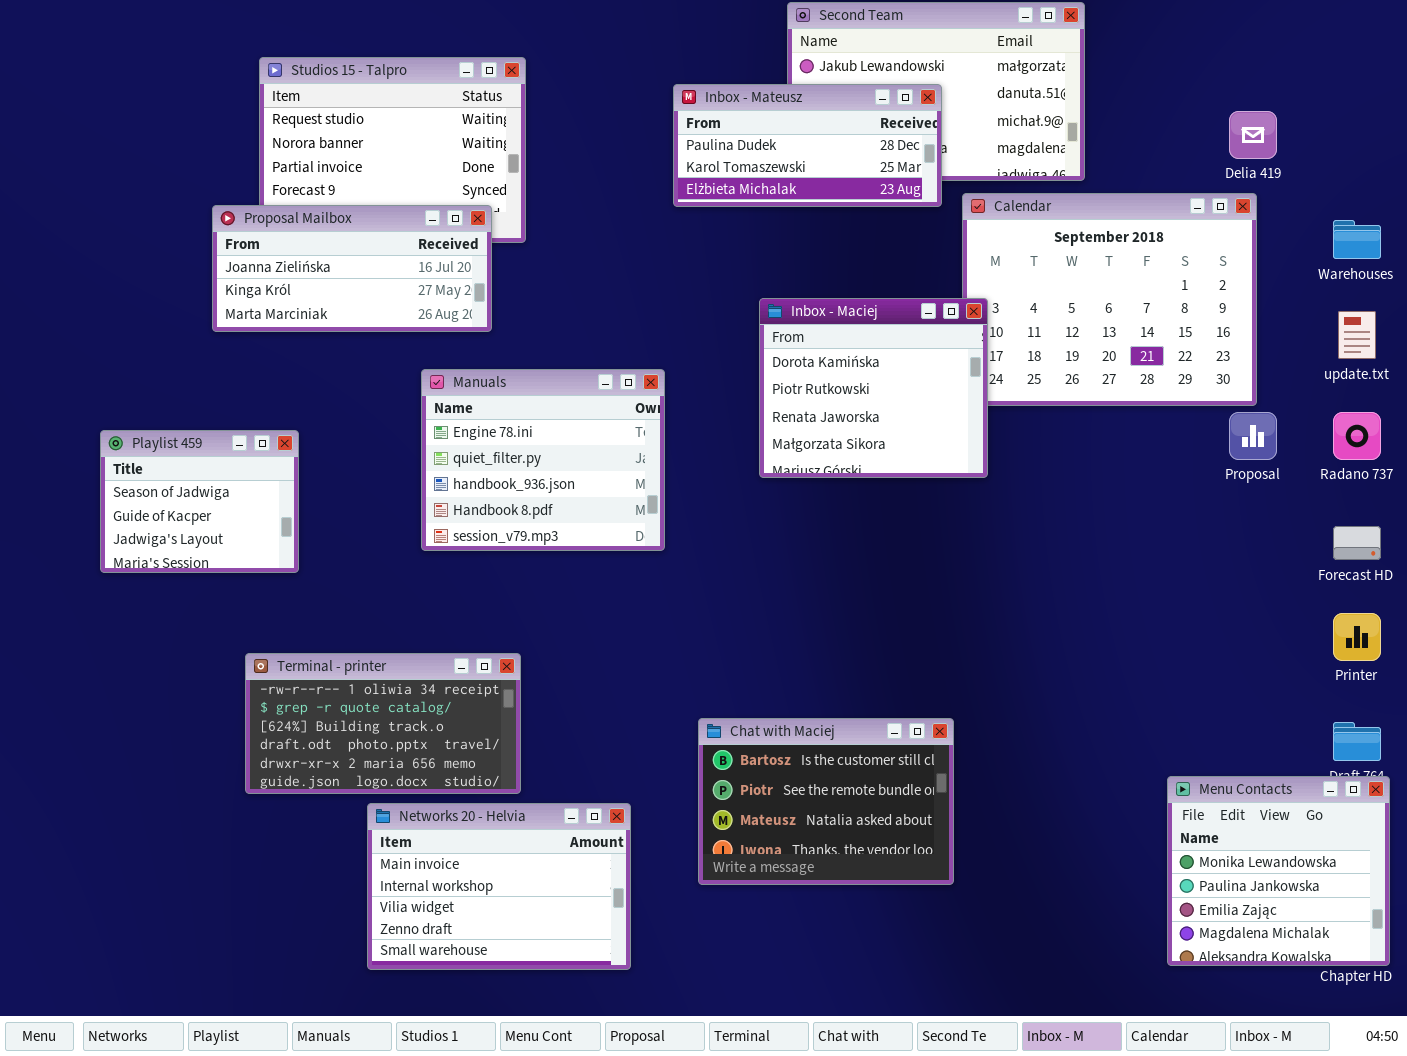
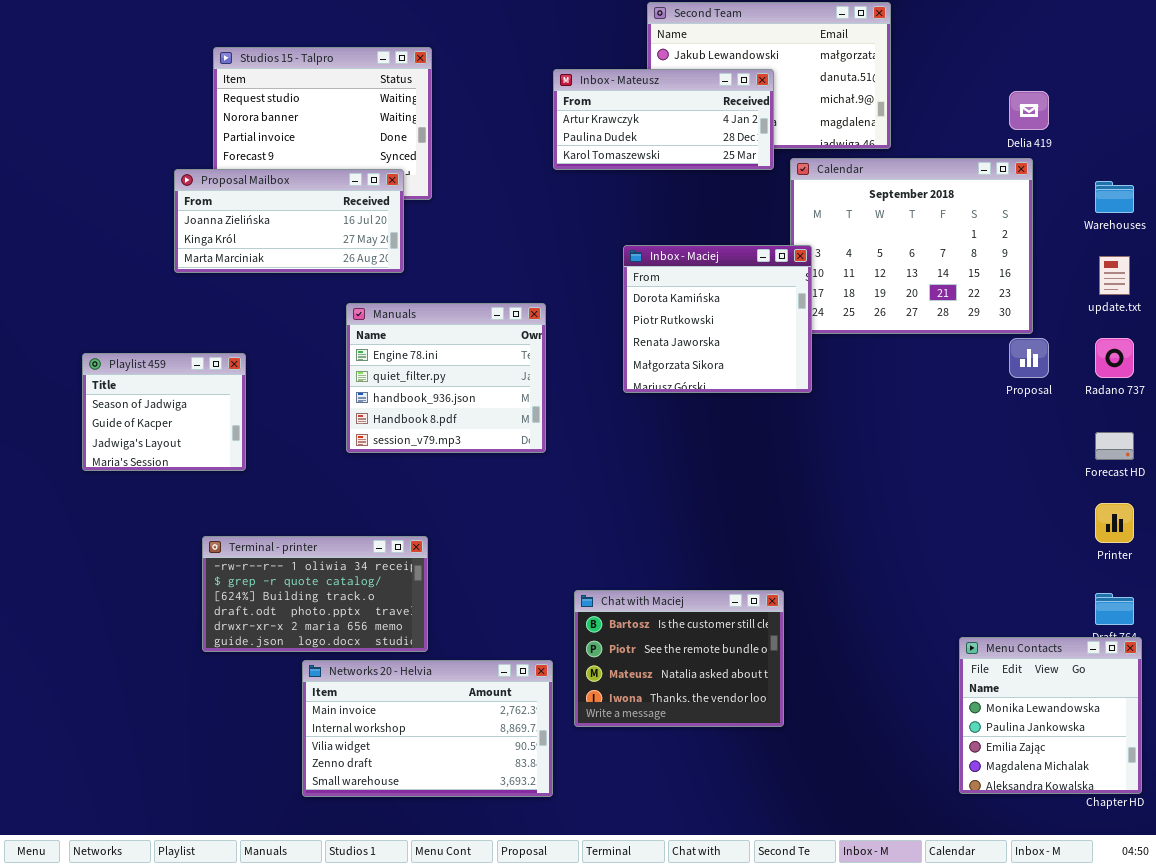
Inbox - Mateusz: [673,84,942,207] -> [553,69,774,170], scrolled up 1 row
Networks 20 - Helvia: [367,803,631,970] -> [302,660,553,797], resized

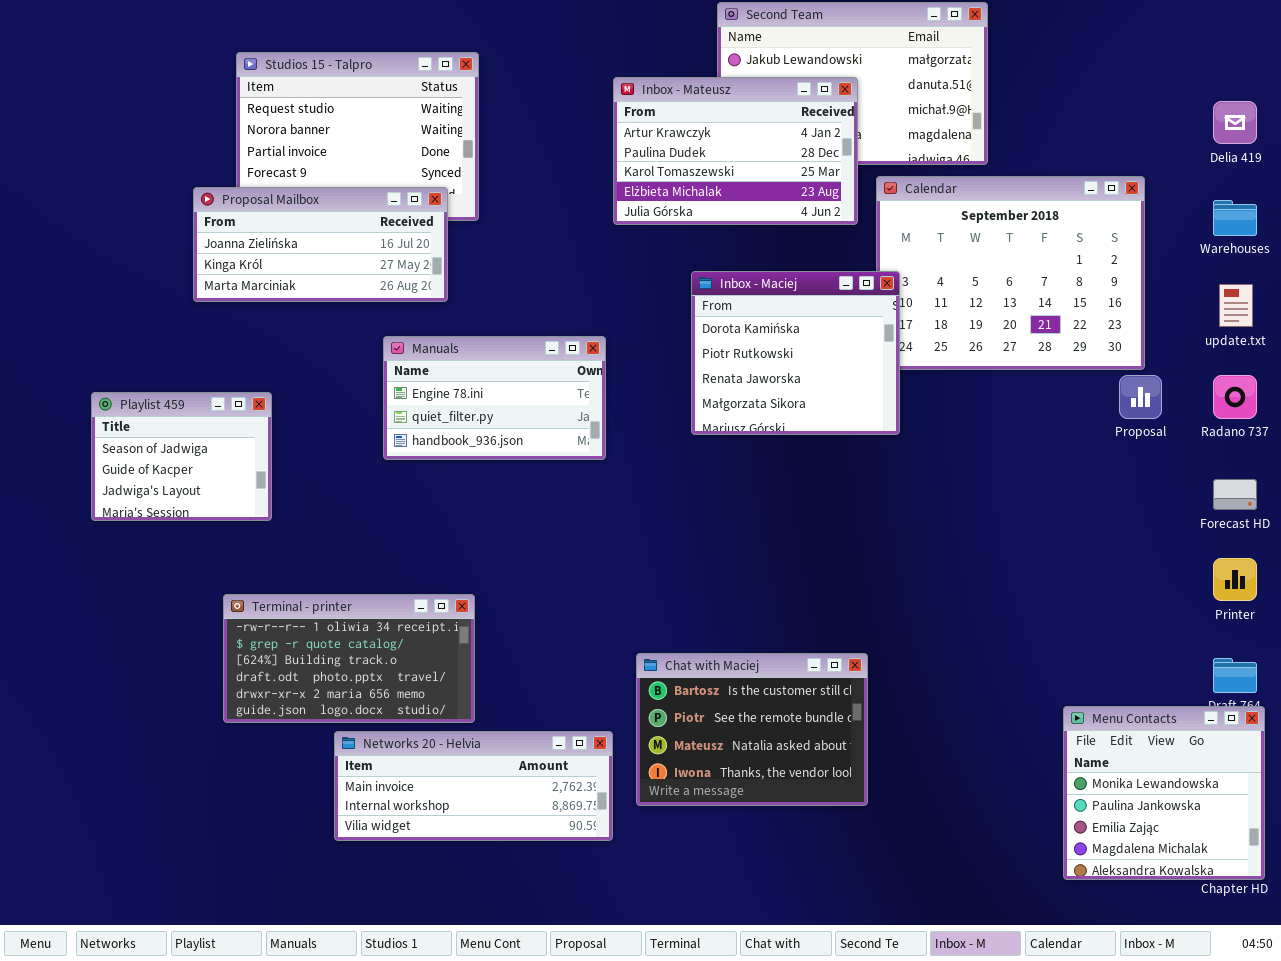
Inbox - Mateusz: [553,69,774,170] -> [613,77,858,225], resized
Delia 419: [1009,91,1049,130] -> [1213,101,1257,144], moved
Manuals: [346,303,546,453] -> [383,336,606,460], resized
Networks 20 - Helvia: [302,660,553,797] -> [334,731,613,841], resized

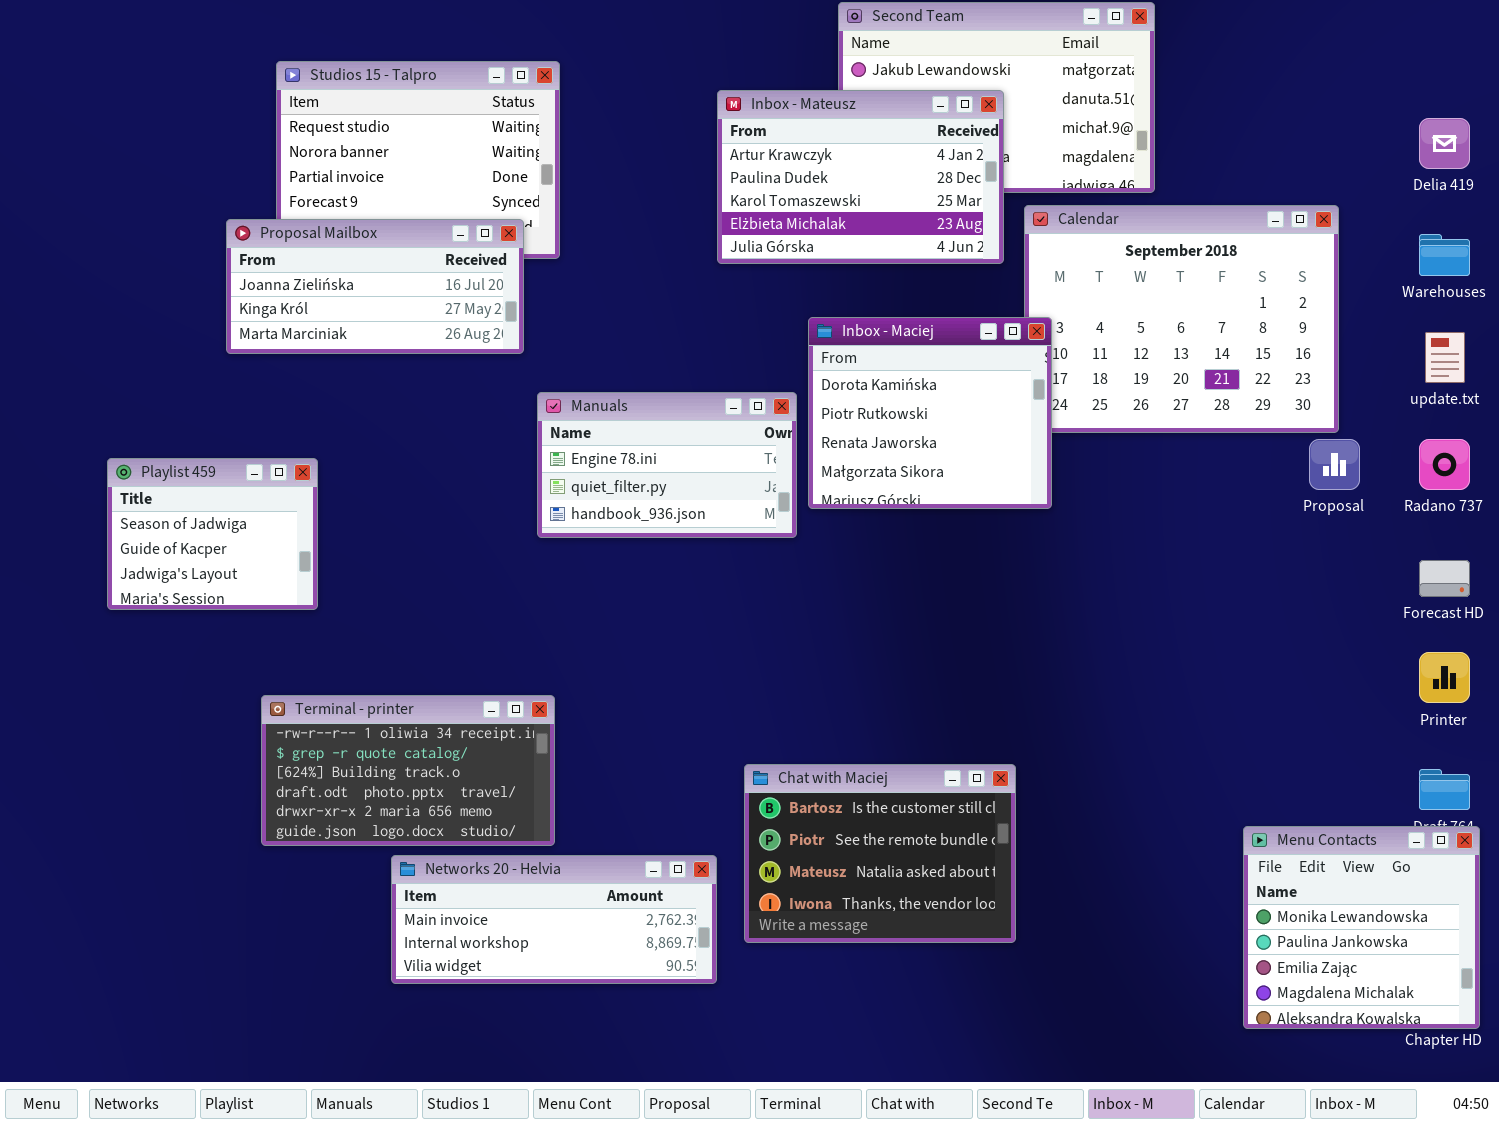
Manuals: [383,336,606,460] -> [537,392,797,538], moved

